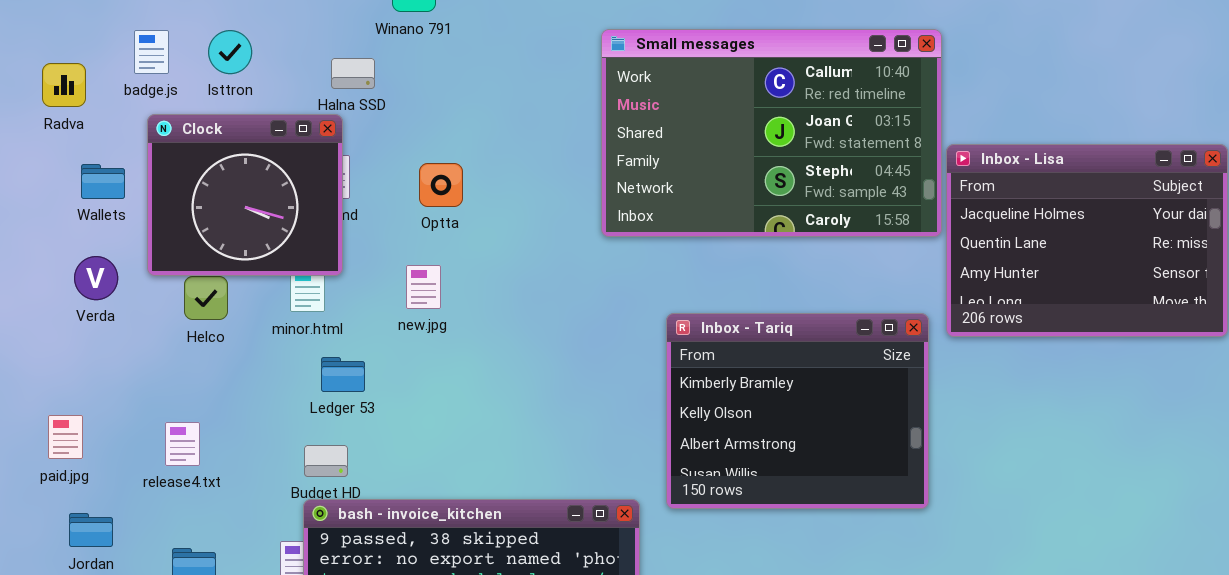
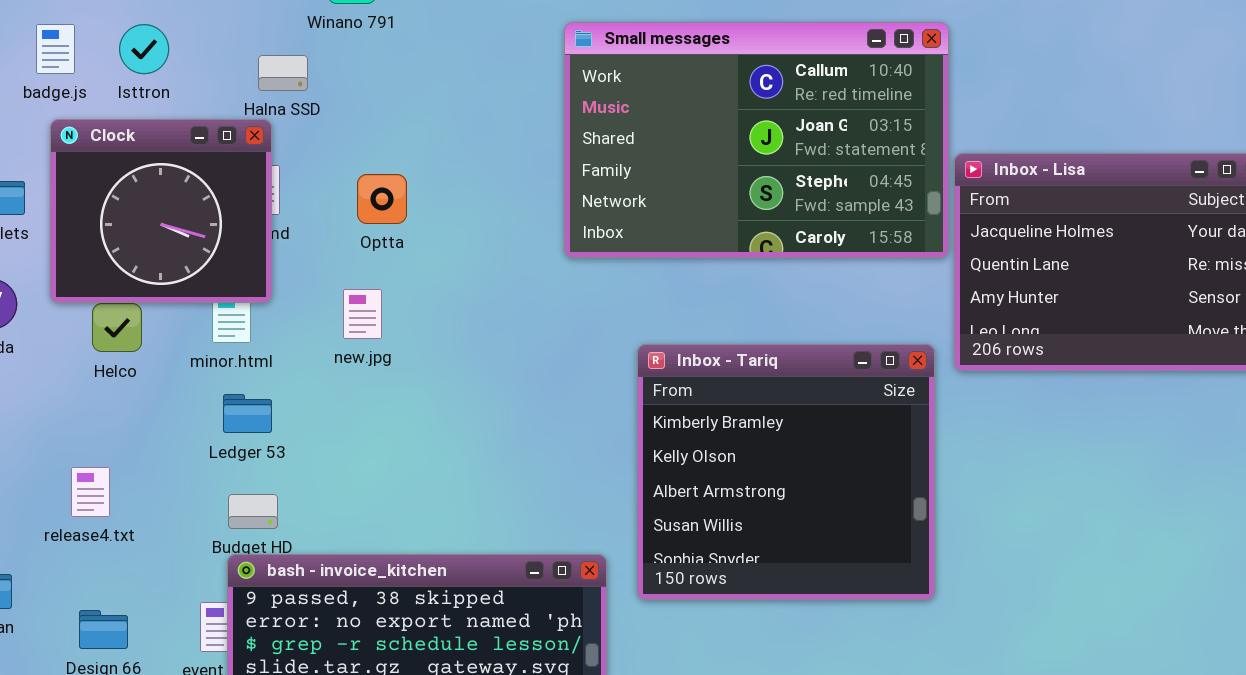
Inbox - Tariq: [666,313,929,509] -> [637,344,935,600], resized
Ledger 53: [321,357,365,392] -> [223,394,272,433], moved

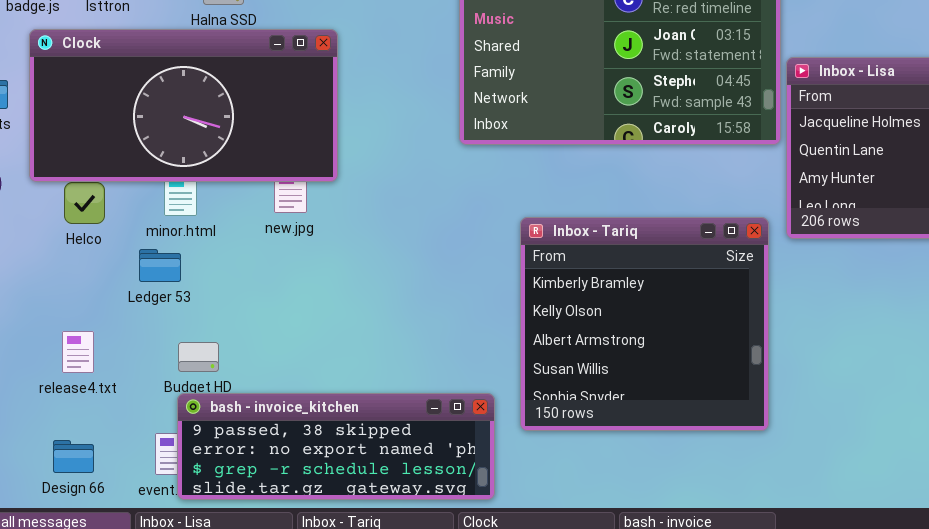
Clock: [50,119,272,303] -> [29,29,338,182], resized
Ledger 53: [223,394,272,433] -> [139,249,181,282], moved
release4.txt: [71,467,110,517] -> [62,331,94,373], moved

